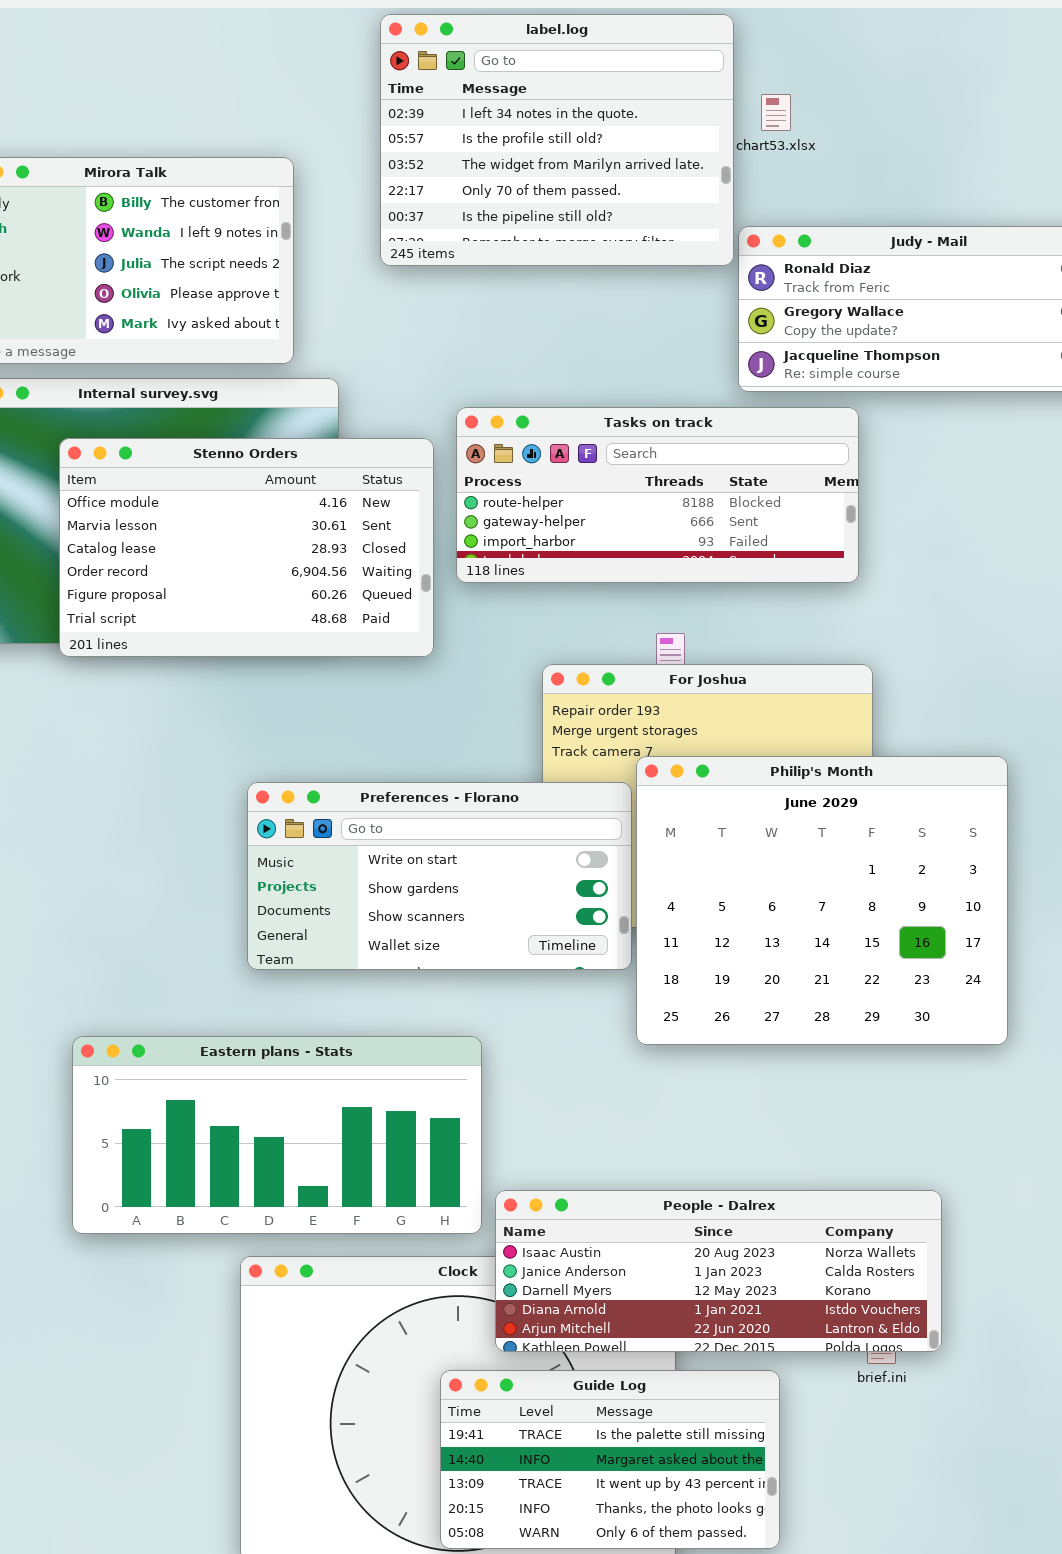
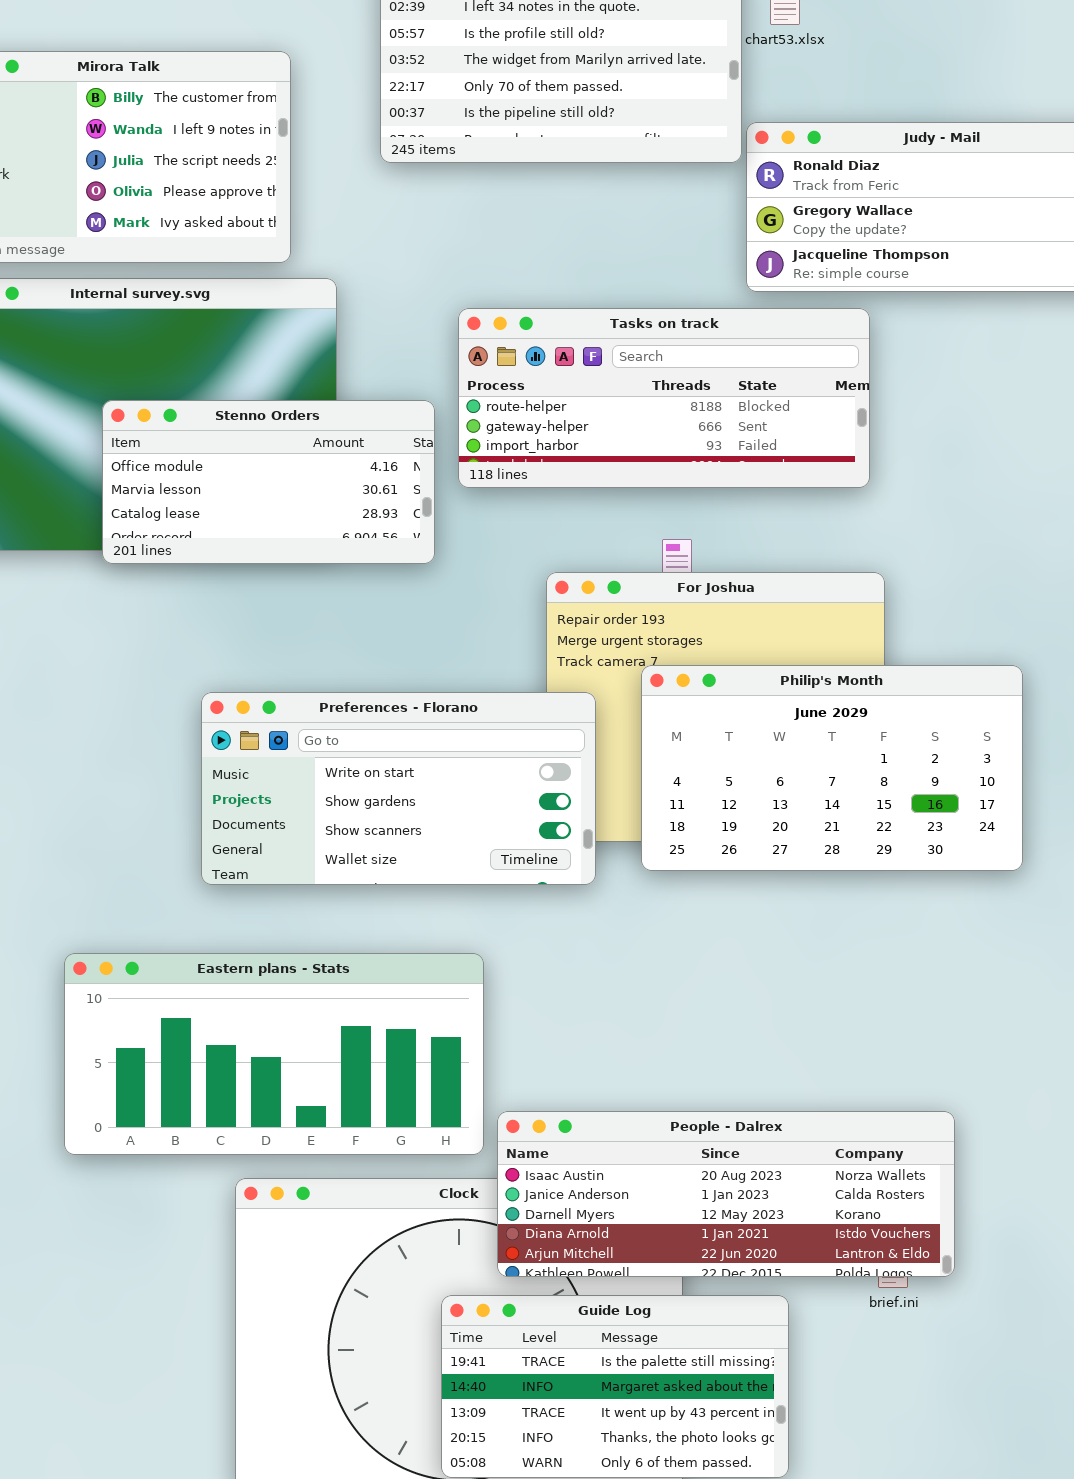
Stenno Orders: [59,438,434,657] -> [102,400,435,564], resized
Philip's Month: [636,756,1008,1045] -> [641,665,1023,871], resized
Preferences - Florano: [247,782,632,970] -> [201,692,596,885], moved

